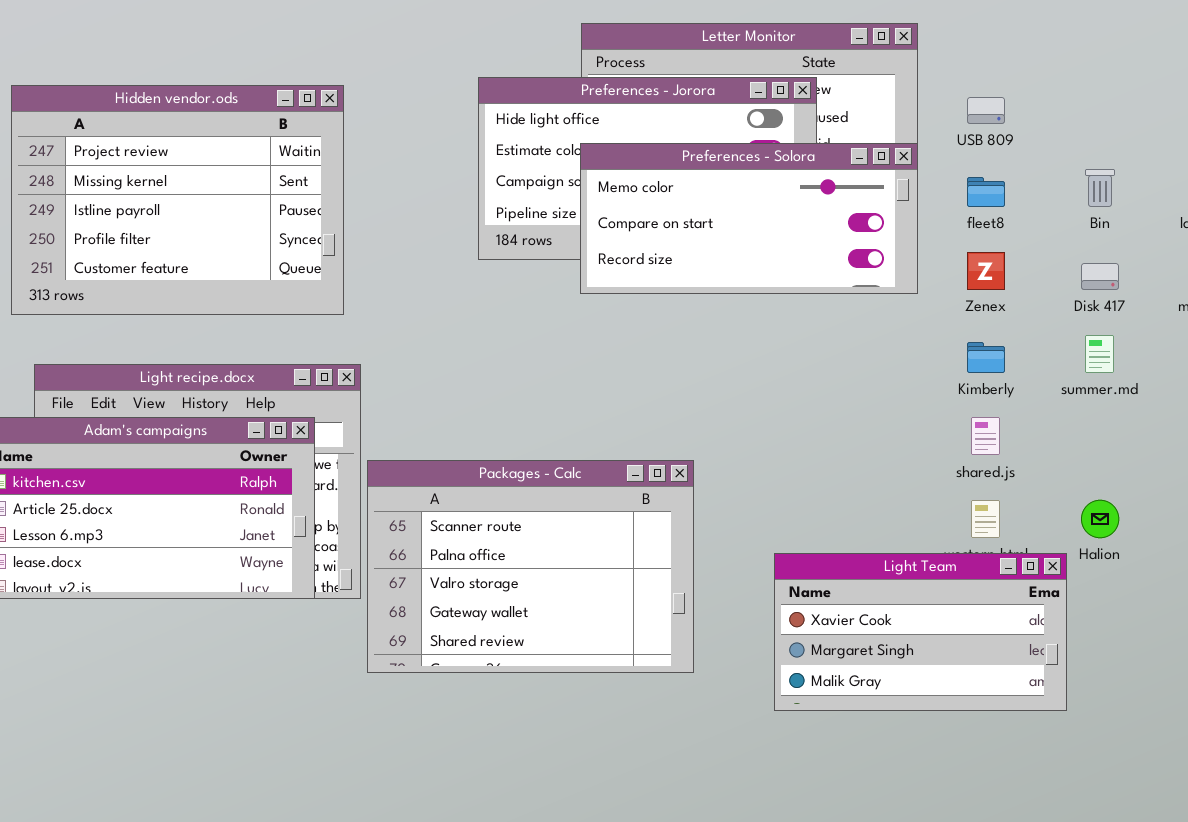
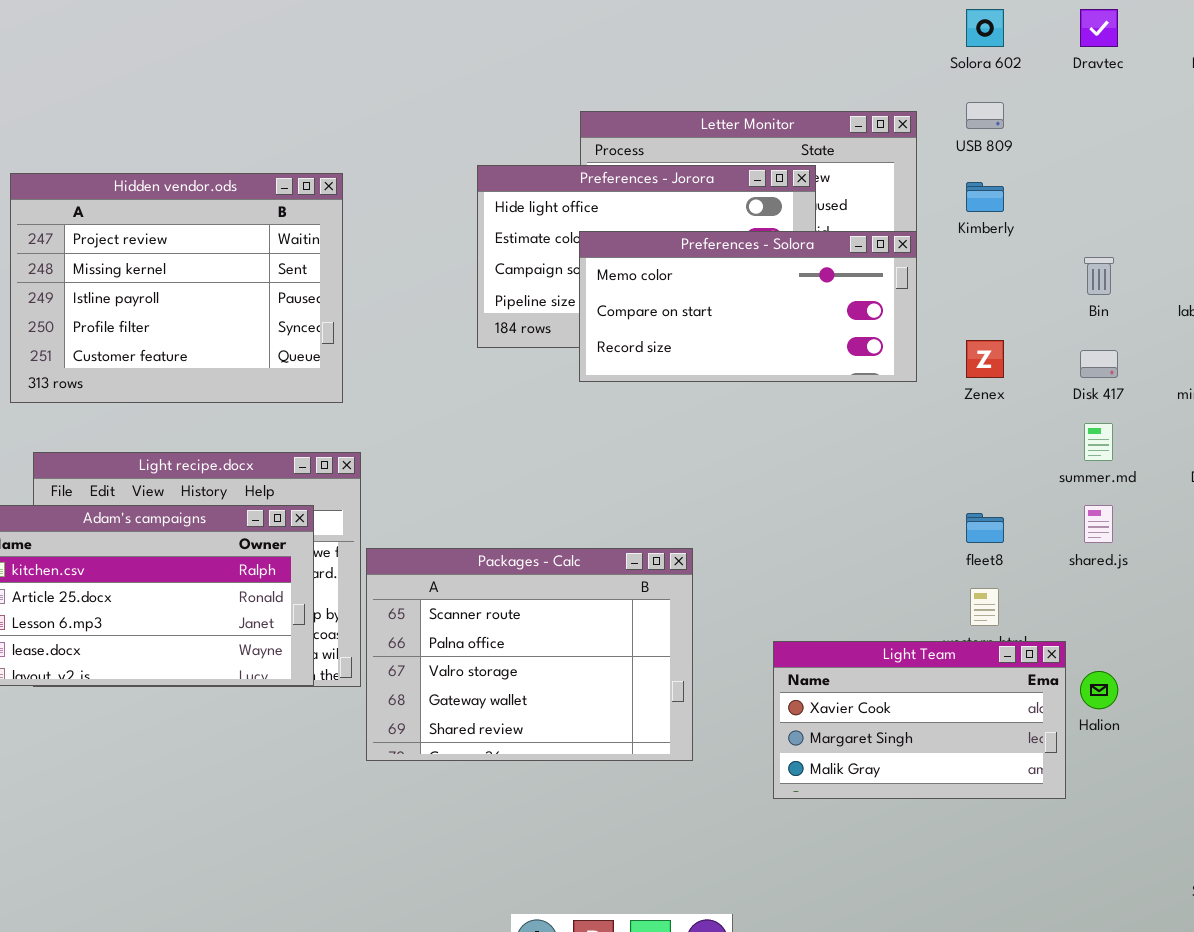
USB 809: [967,97,1005,124] -> [966,102,1004,129], moved
fleet8: [967,177,1005,207] -> [966,513,1004,543], moved
Kimberly: [967,342,1005,373] -> [966,182,1004,212], moved
shared.js: [971,417,1000,455] -> [1084,505,1113,543], moved
Halion: [1081,500,1119,538] -> [1080,671,1118,709], moved

